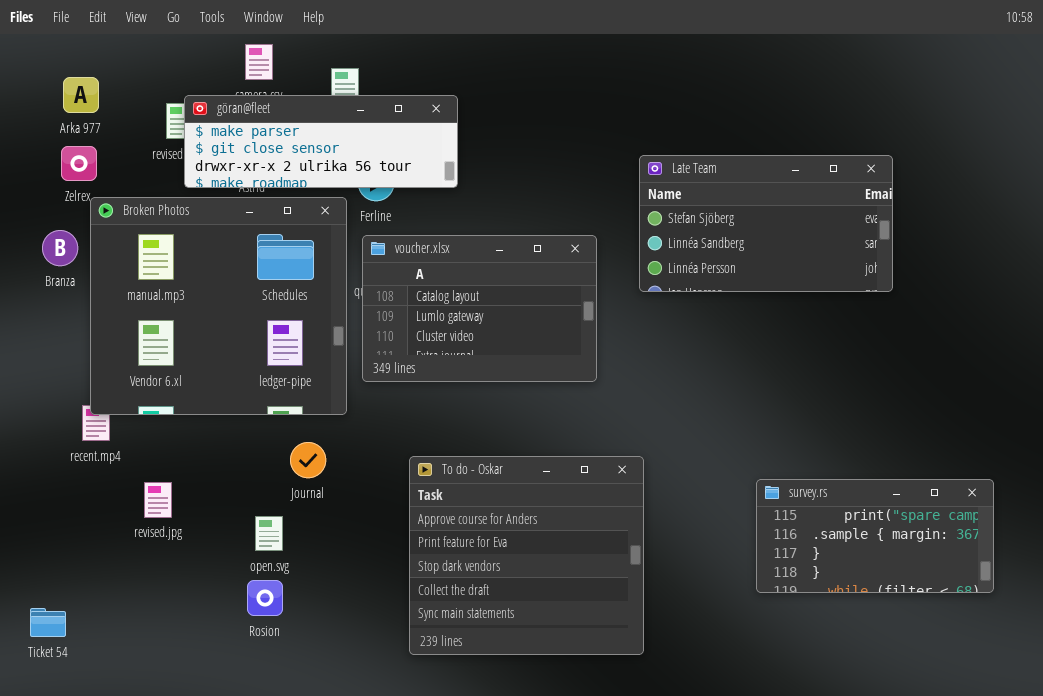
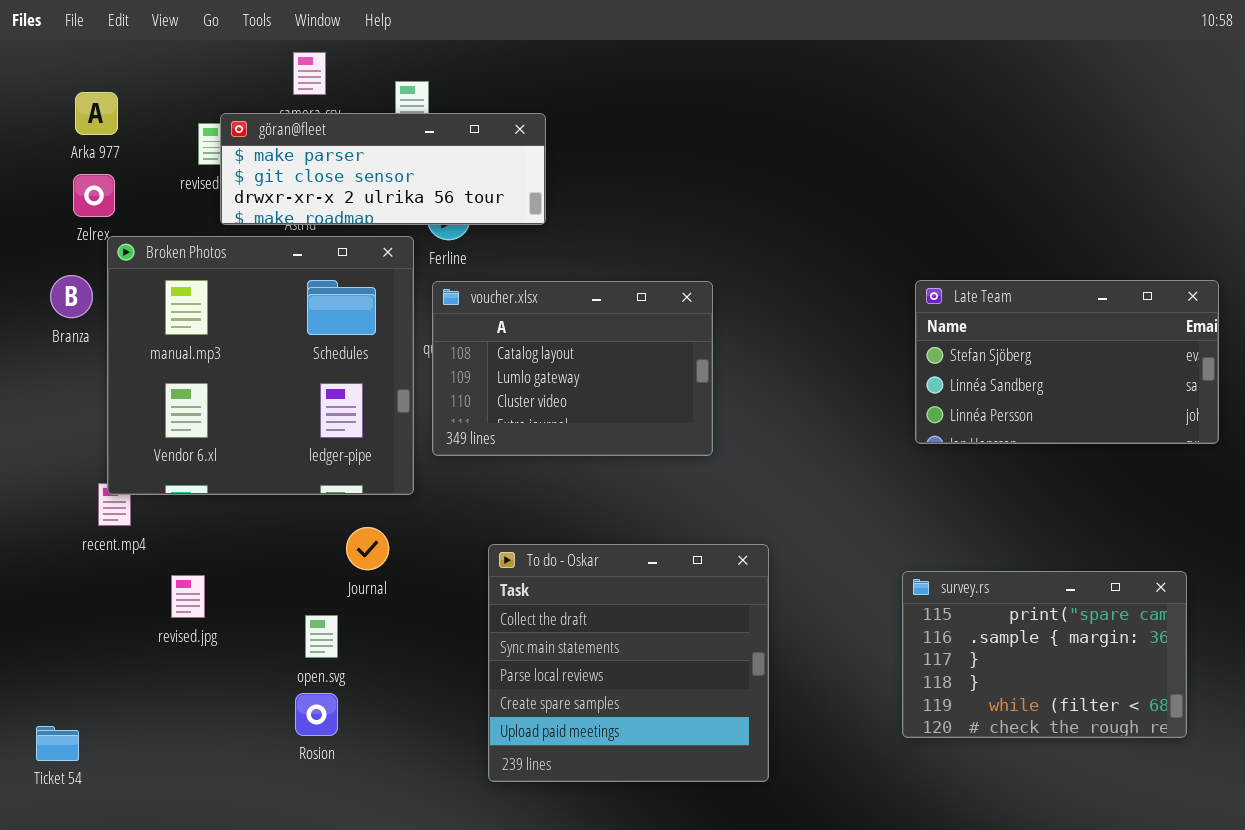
Late Team: [639,155,893,292] -> [915,280,1219,444], moved
To do - Oskar: [409,456,644,655] -> [488,544,769,782], scrolled down 3 rows
survey.rs: [756,479,994,593] -> [902,571,1187,738], resized

